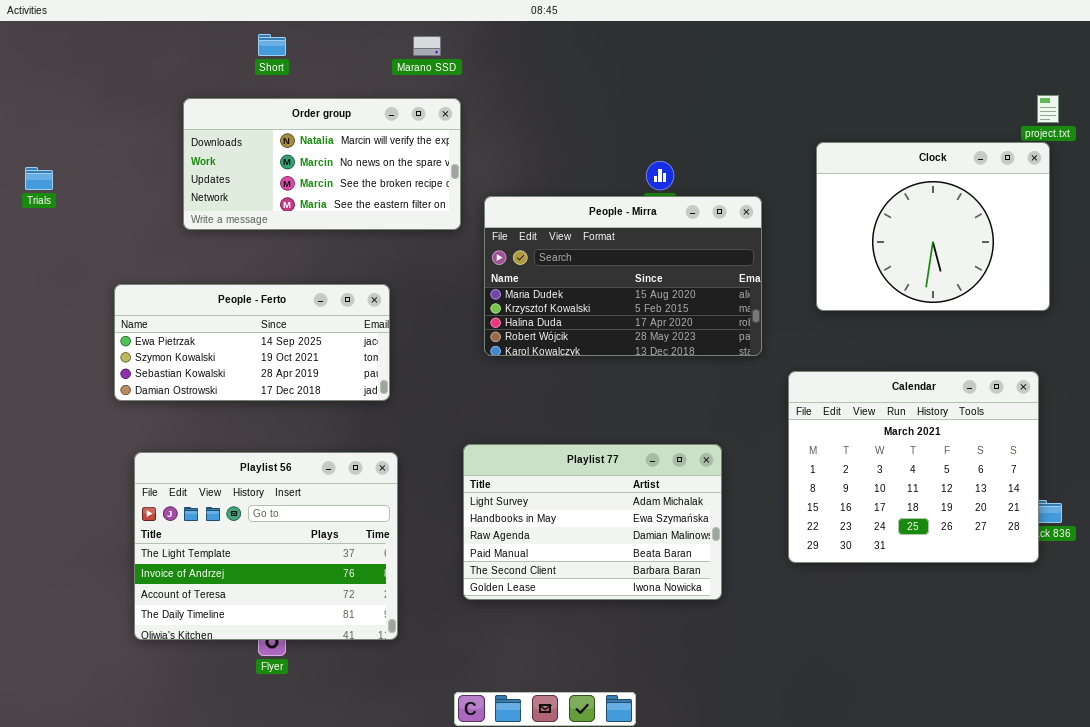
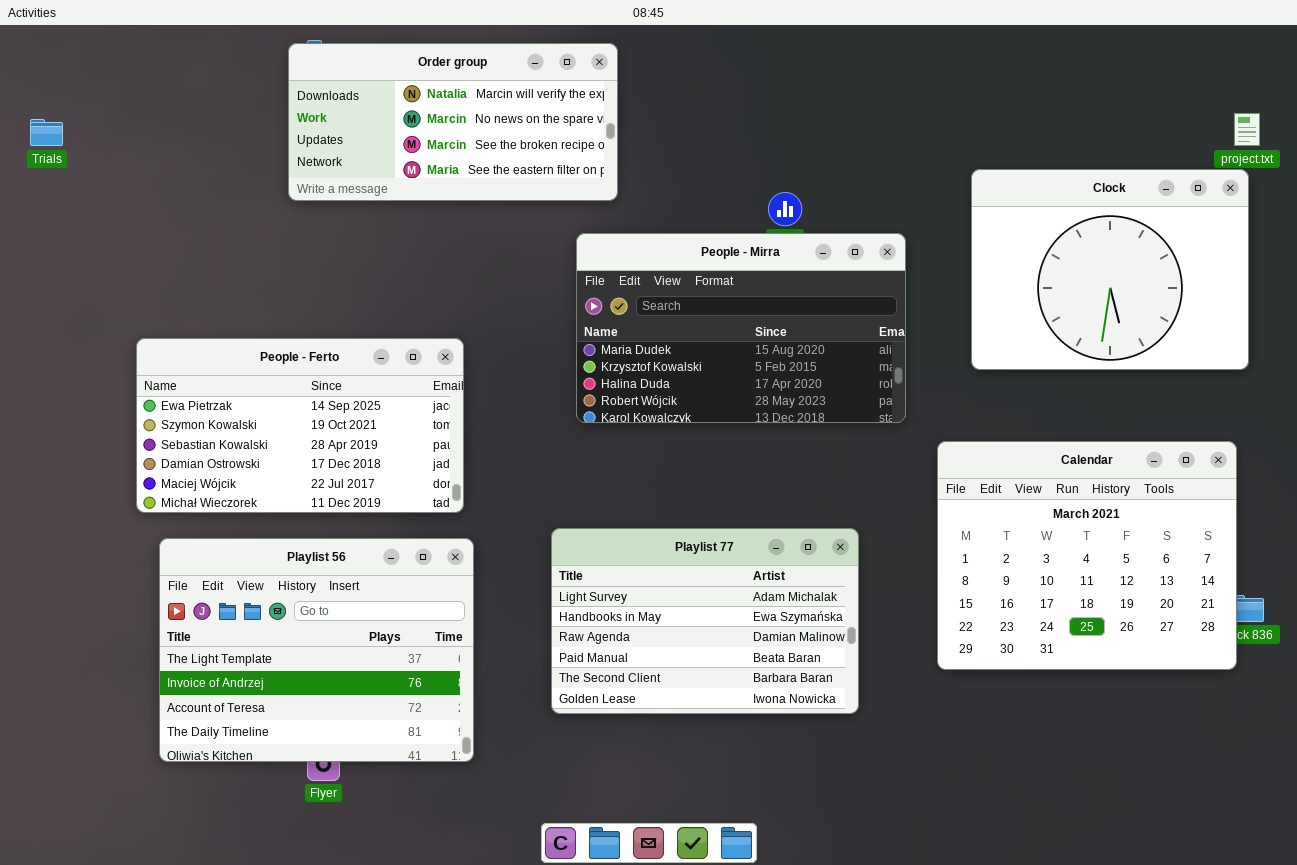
Order group: [183,98,461,230] -> [288,43,618,201], moved
Trials: [25,167,53,190] -> [30,119,63,146], moved
People - Ferto: [114,284,390,401] -> [136,338,464,513], resized

